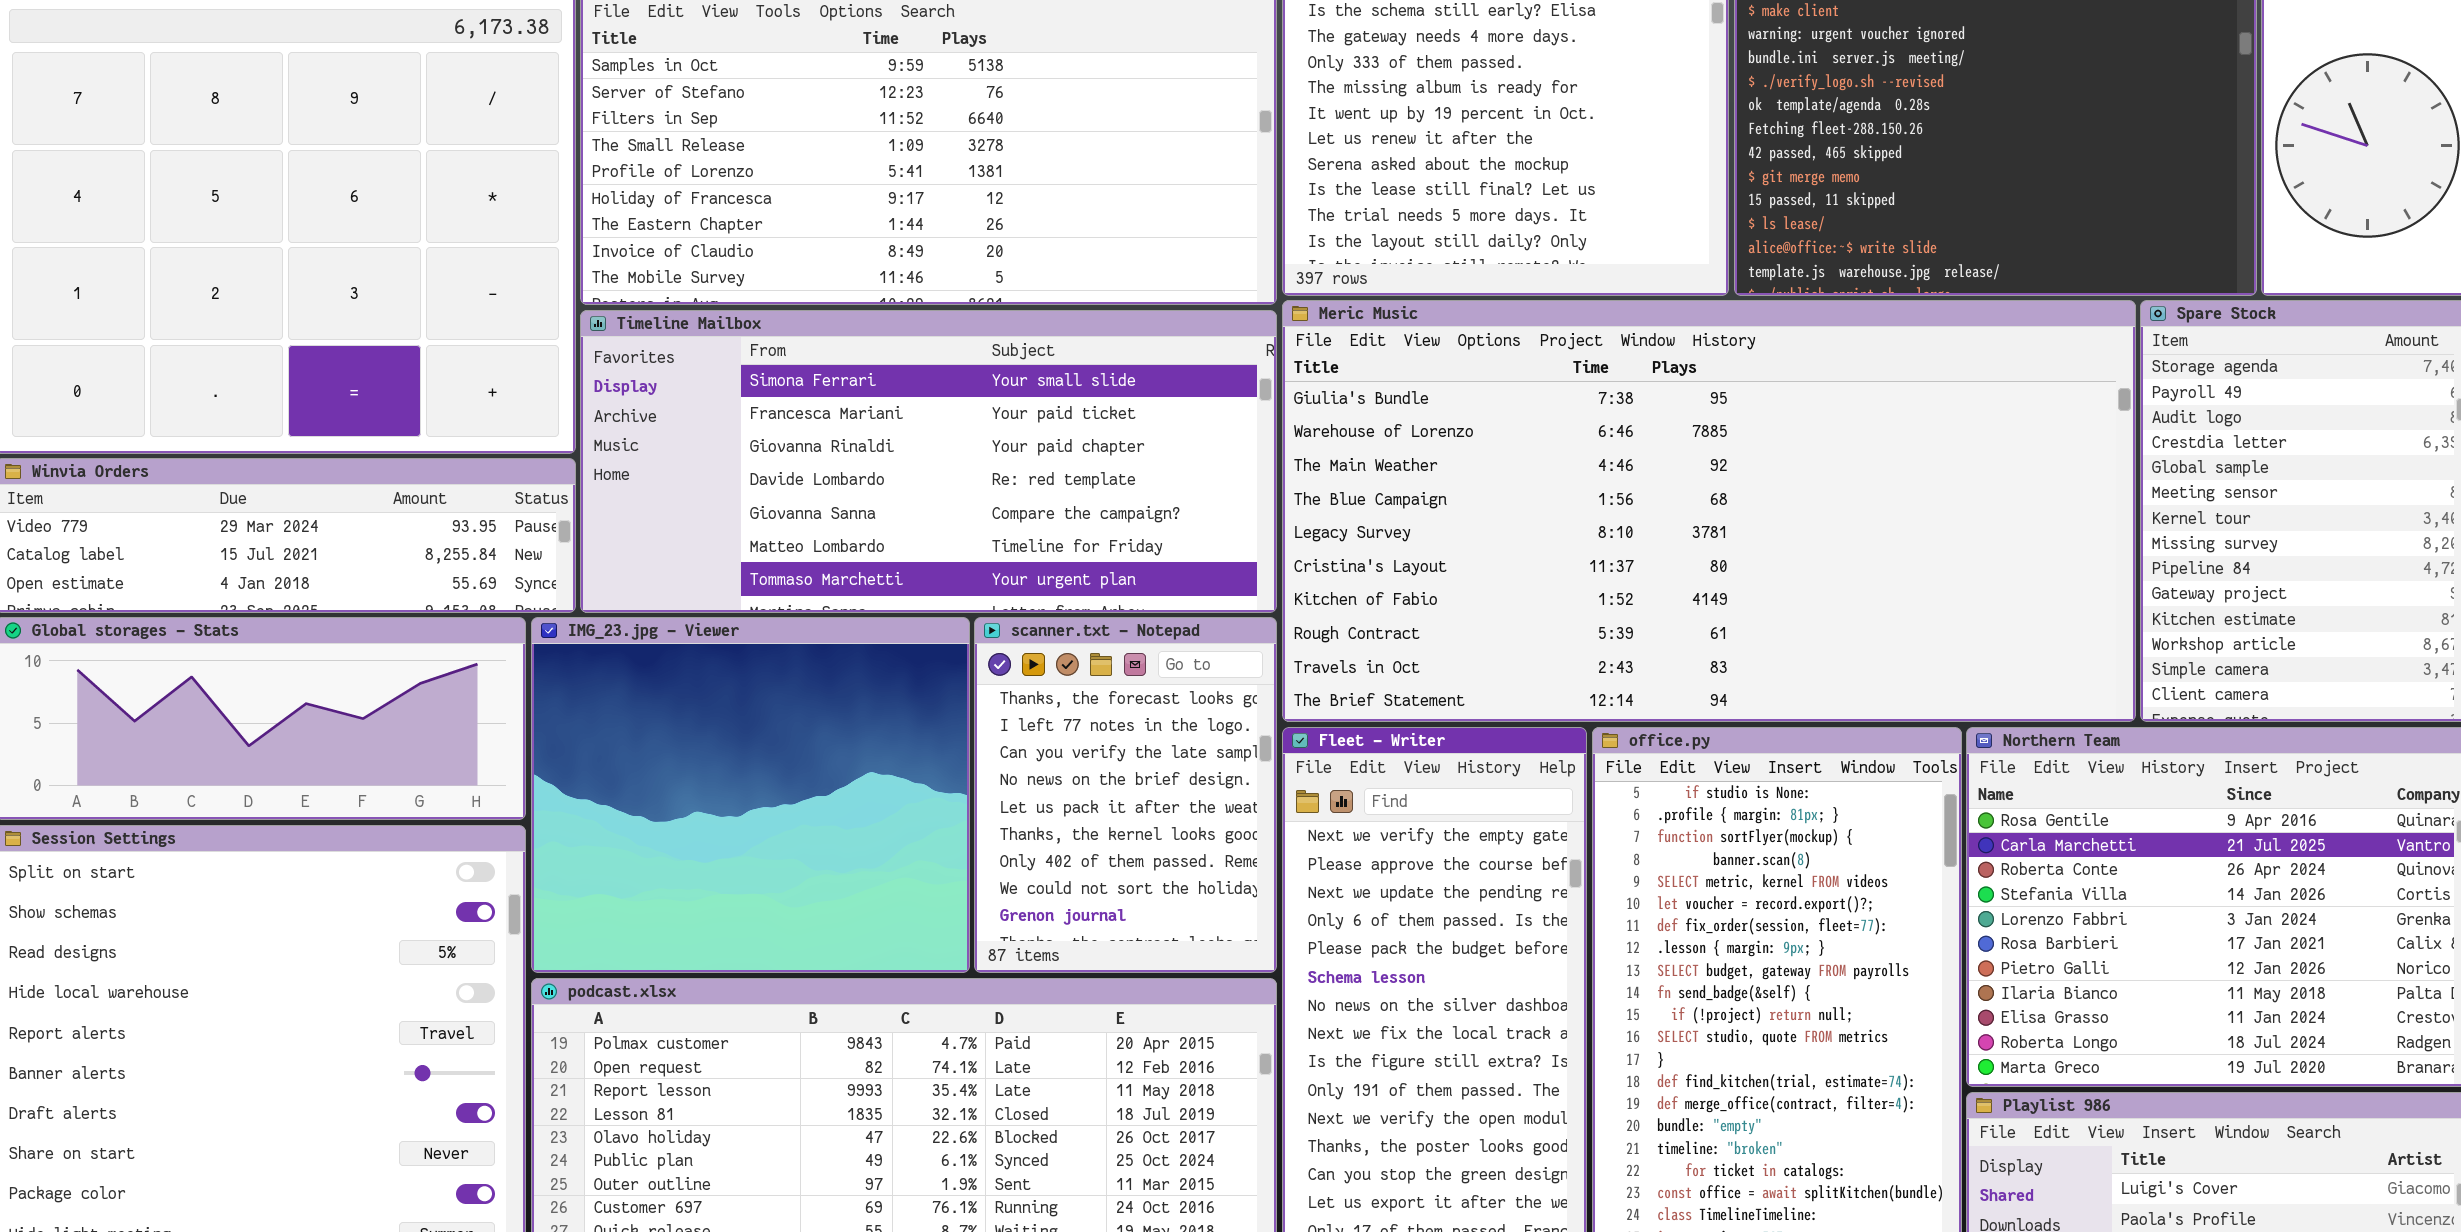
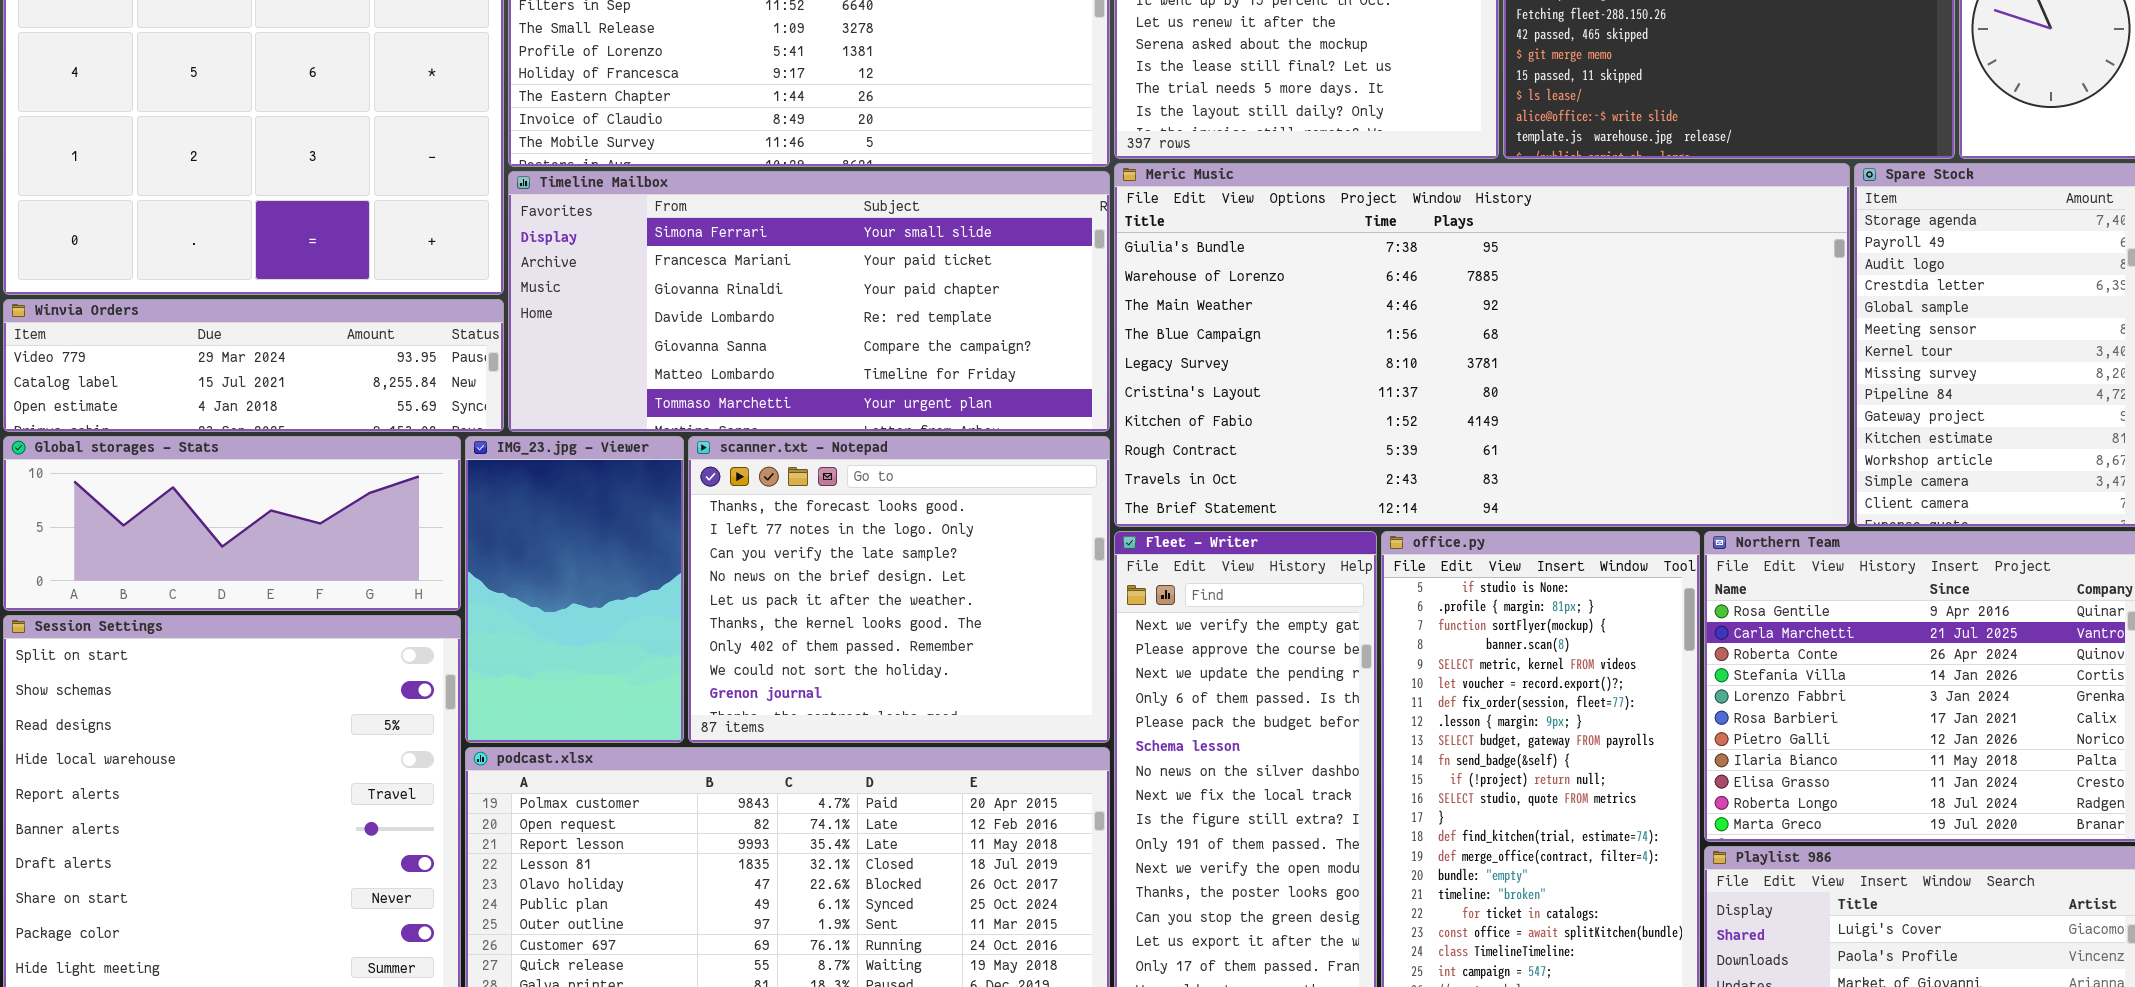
IMG_23.jpg - Viewer: [531,617,970,973] -> [465,436,684,743], resized
scanner.txt - Notepad: [974,617,1277,973] -> [688,436,1110,743], resized

